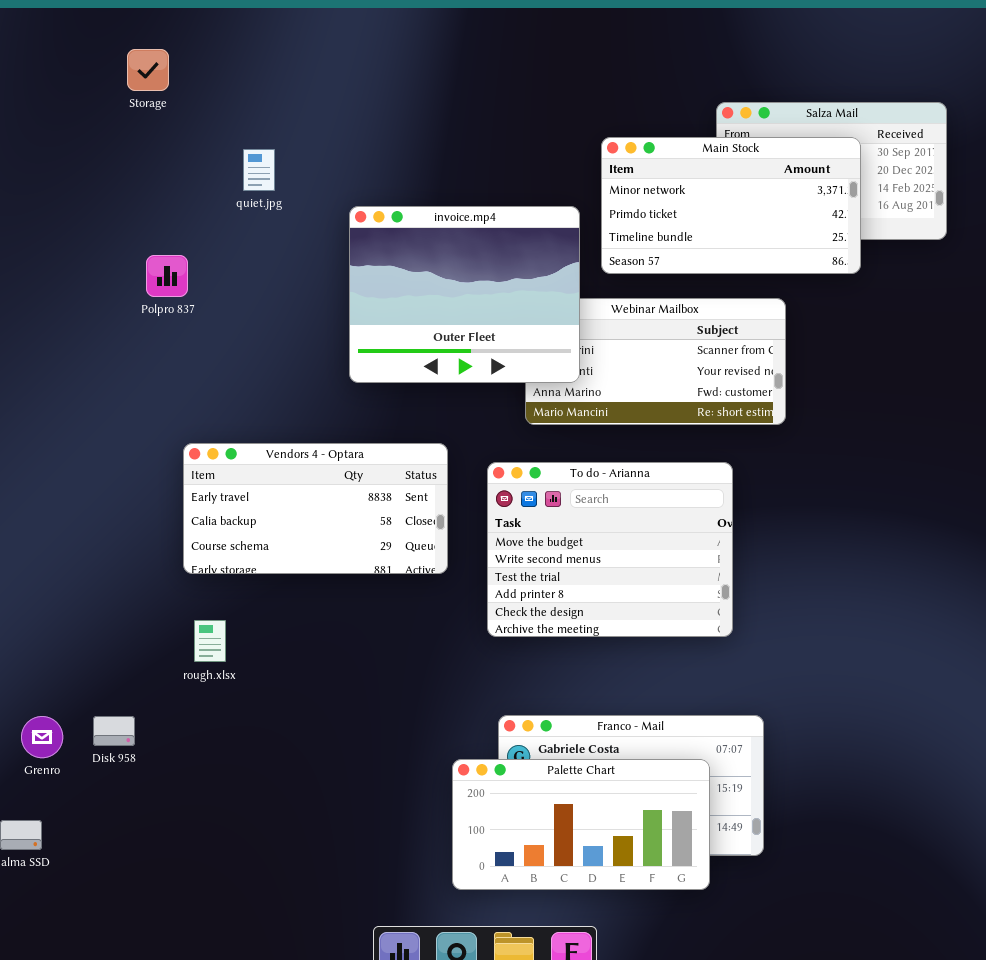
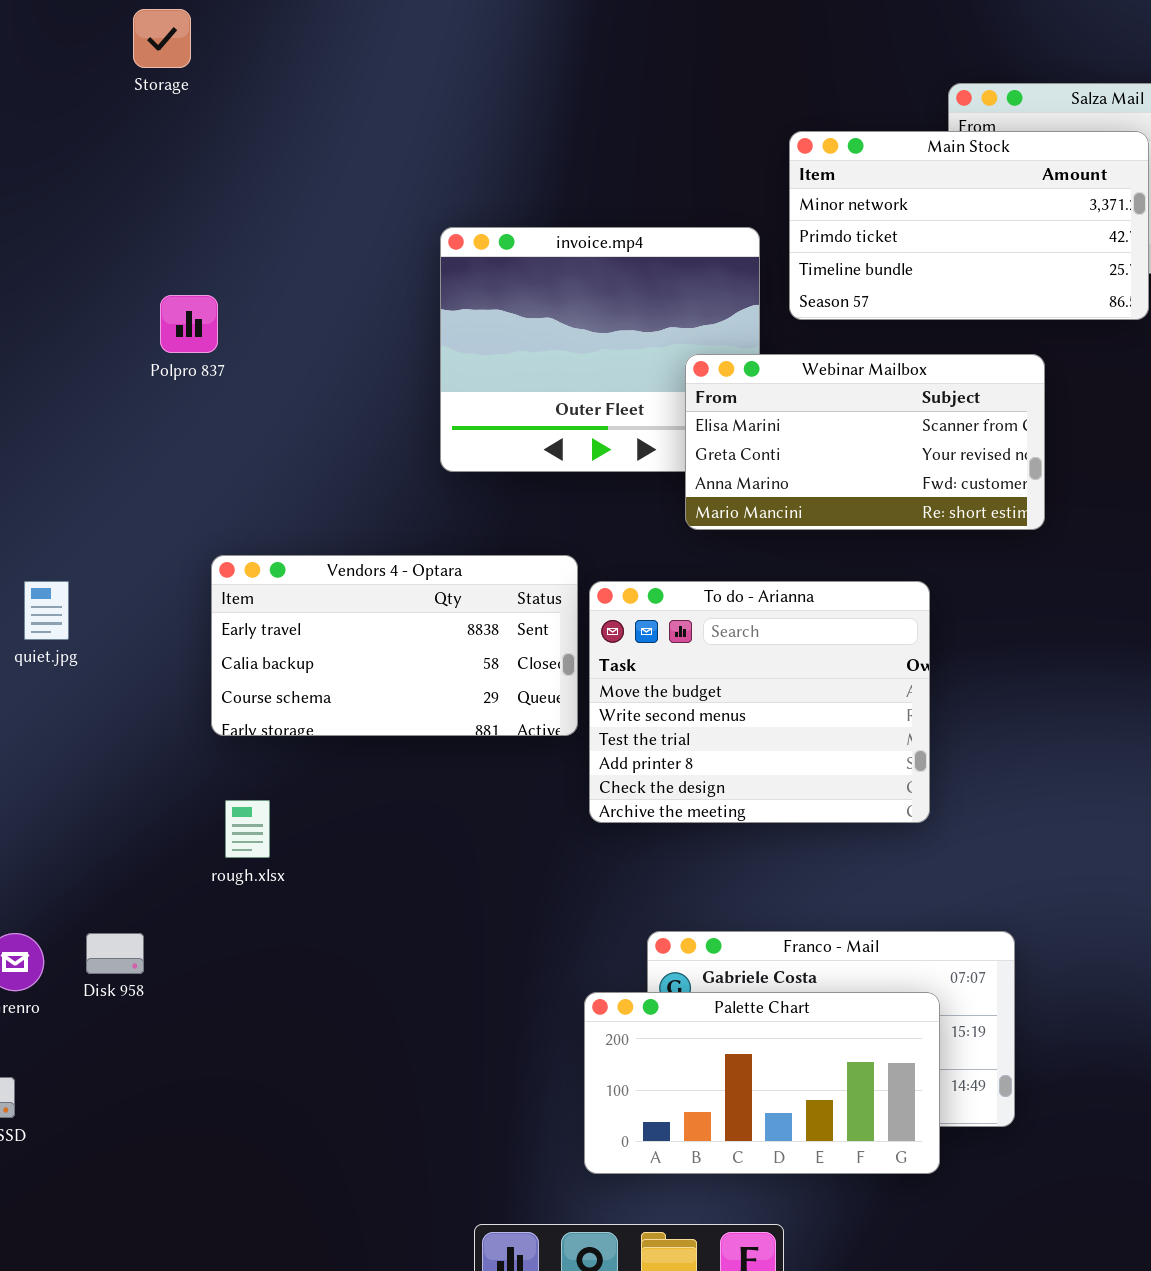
quiet.jpg: [243,149,275,191] -> [24,581,69,640], moved
Webinar Mailbox: [525,298,786,425] -> [685,354,1045,530], raised
To do - Arianna: [487,462,733,637] -> [589,581,930,823], moved

